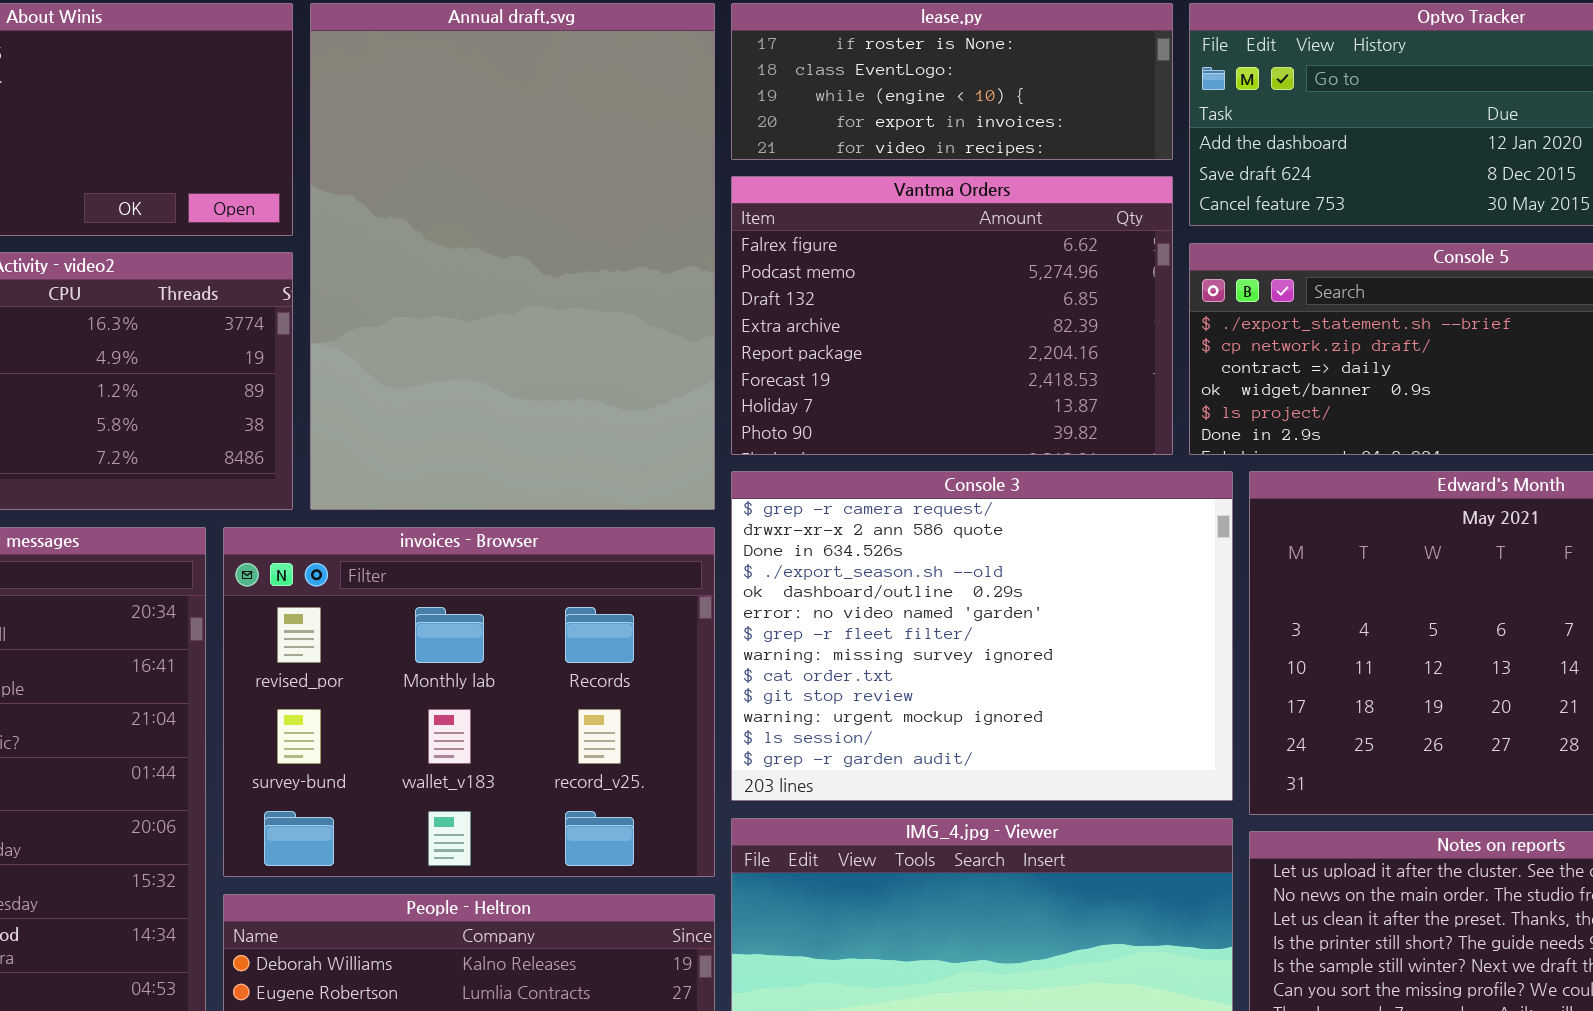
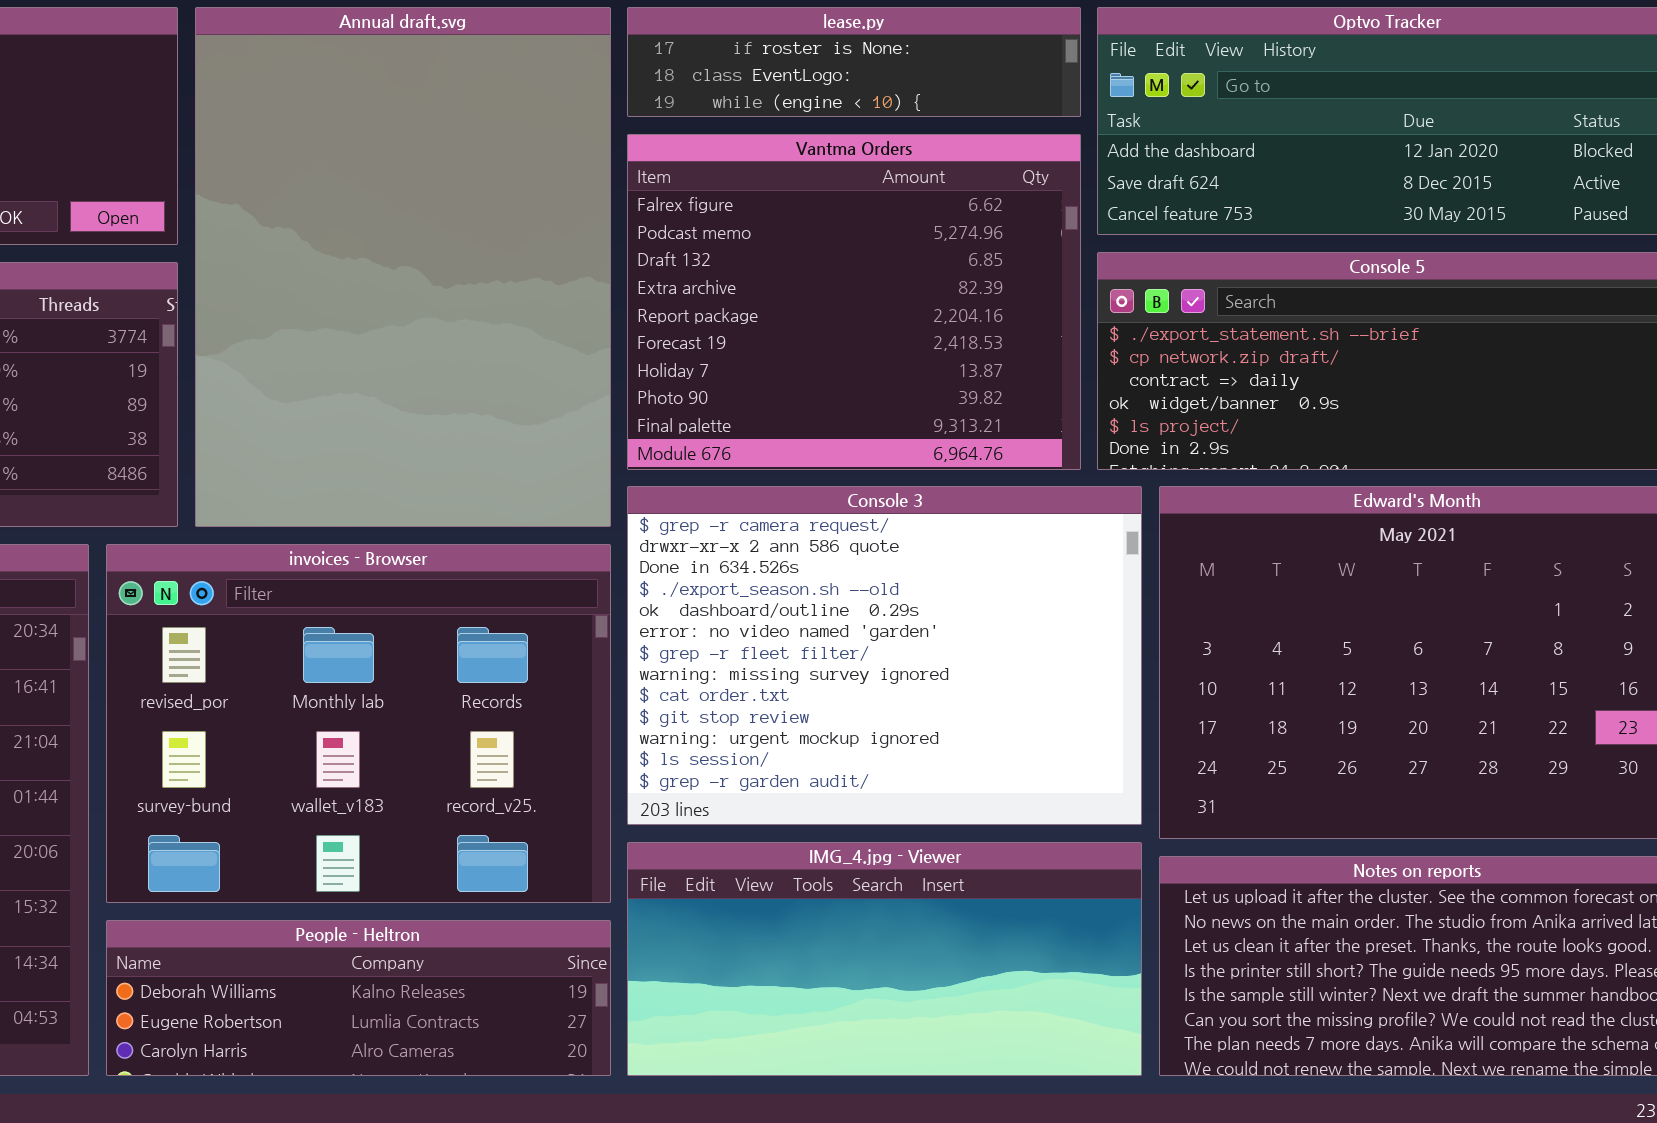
lease.py: [731,3,1173,160] -> [627,7,1081,117], resized
Vantma Orders: [731,176,1173,455] -> [627,134,1081,470], resized

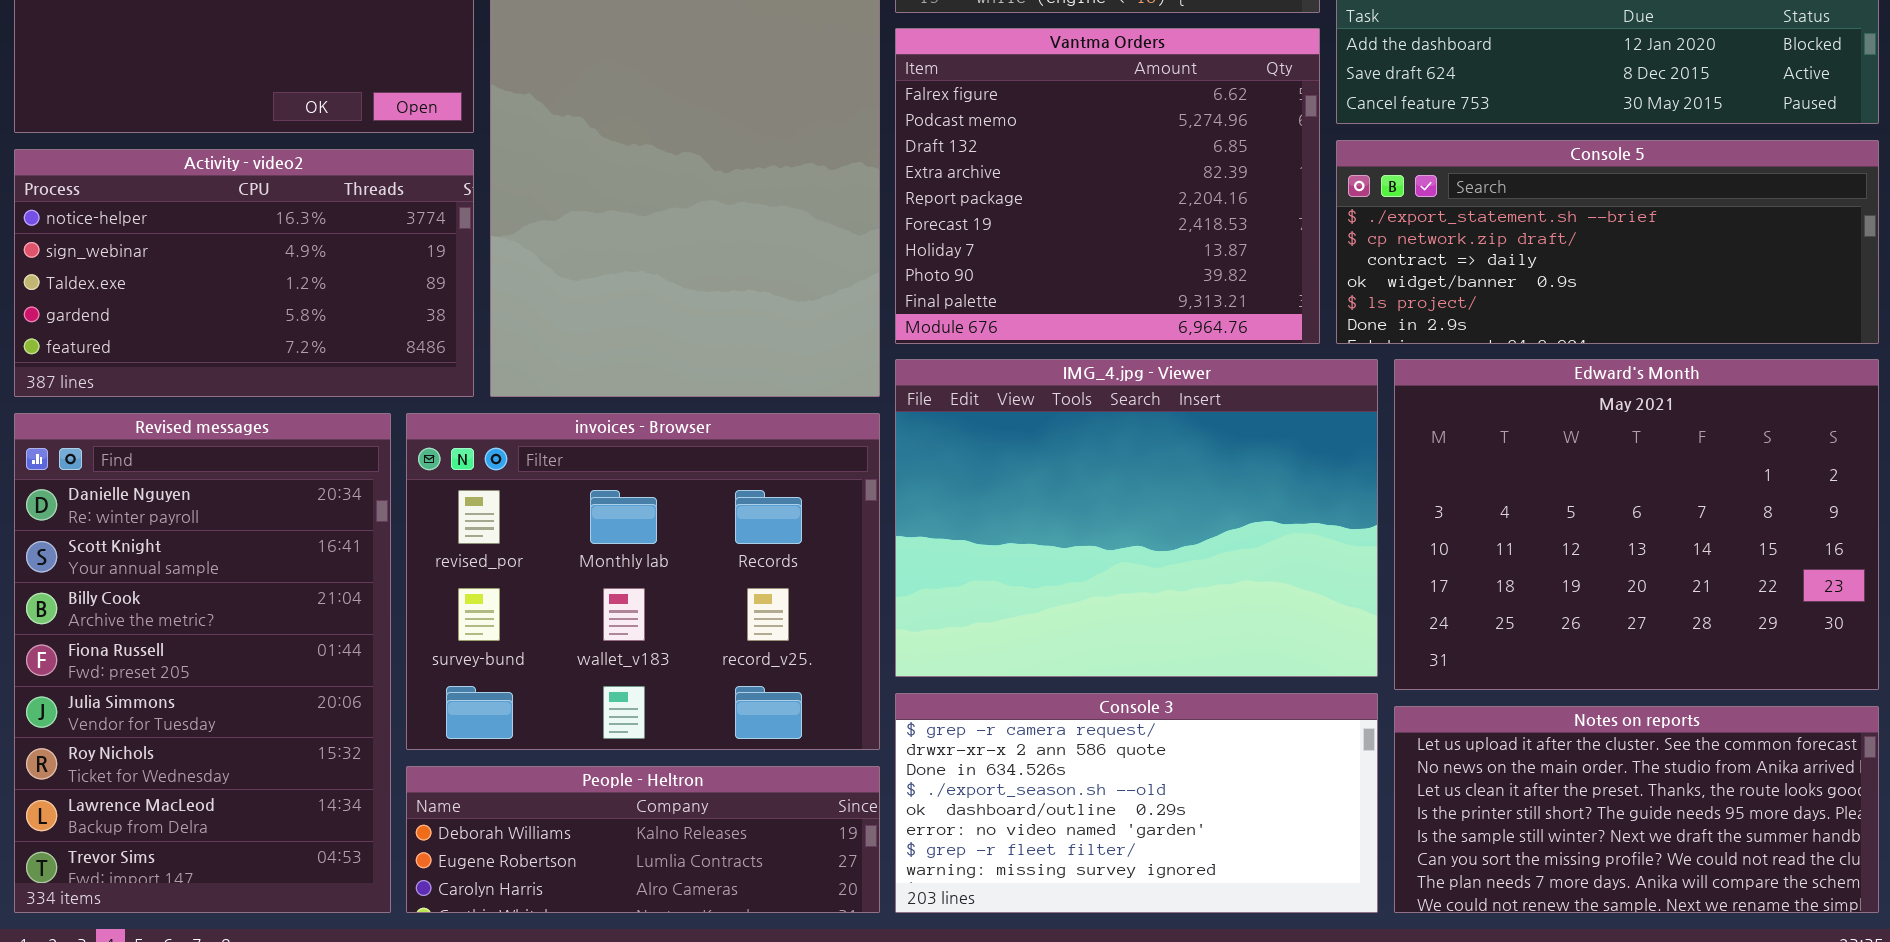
Console 3: [627,486,1142,825] -> [895,693,1378,913], moved, resized
IMG_4.jpg - Viewer: [627,842,1142,1076] -> [895,359,1378,677], moved, resized

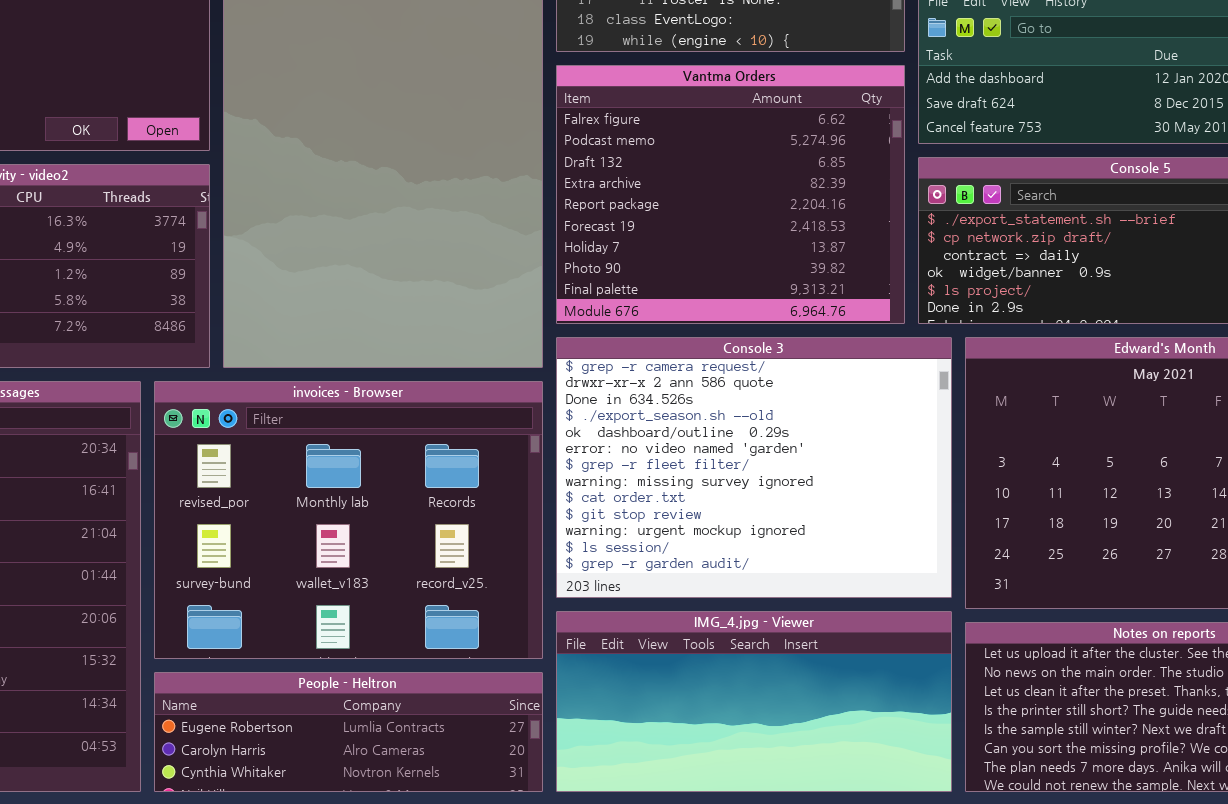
IMG_4.jpg - Viewer: [895,359,1378,677] -> [556,611,952,792], moved, resized
Console 3: [895,693,1378,913] -> [556,337,952,598], moved, resized
People - Heltron: [406,766,880,913] -> [154,672,543,792], scrolled down 1 row

